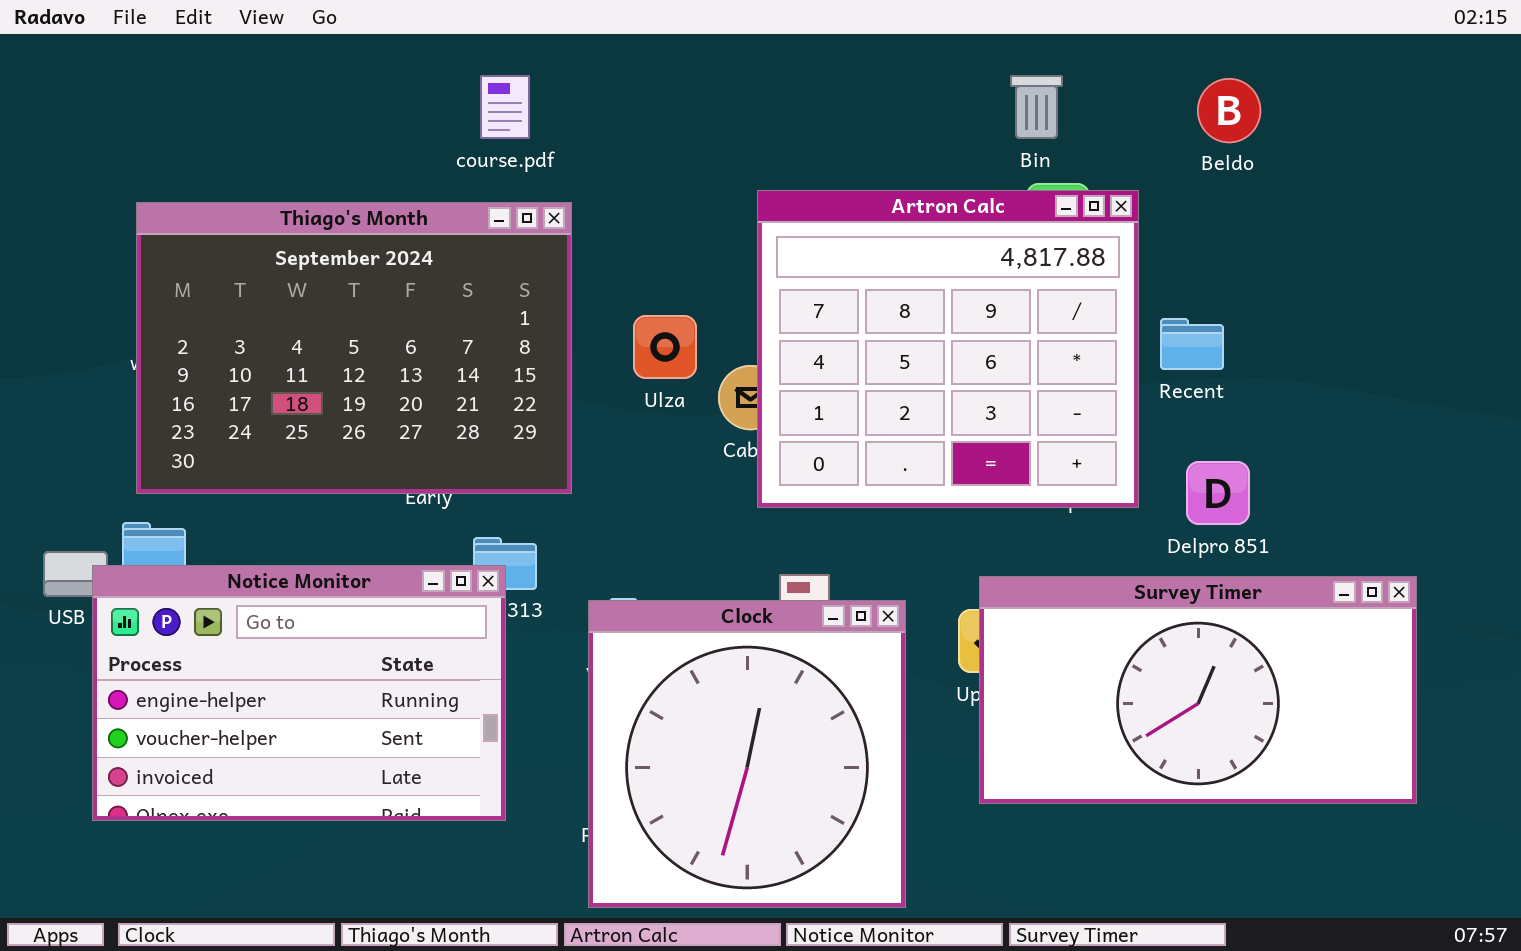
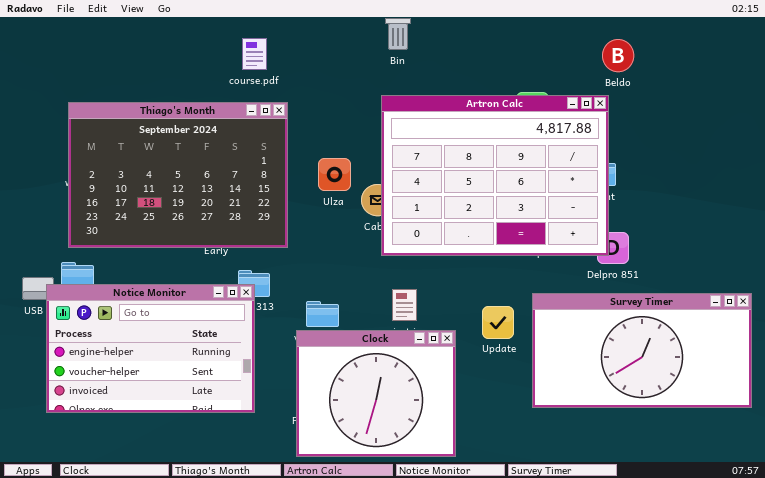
Bin: [1010,75,1063,139] -> [385,18,411,50], moved
Artron Calc: [757,190,1139,508] -> [381,95,609,256], resized
Survey Timer: [979,576,1417,804] -> [532,293,752,408], moved
Clock: [588,600,906,908] -> [296,330,456,457], resized

